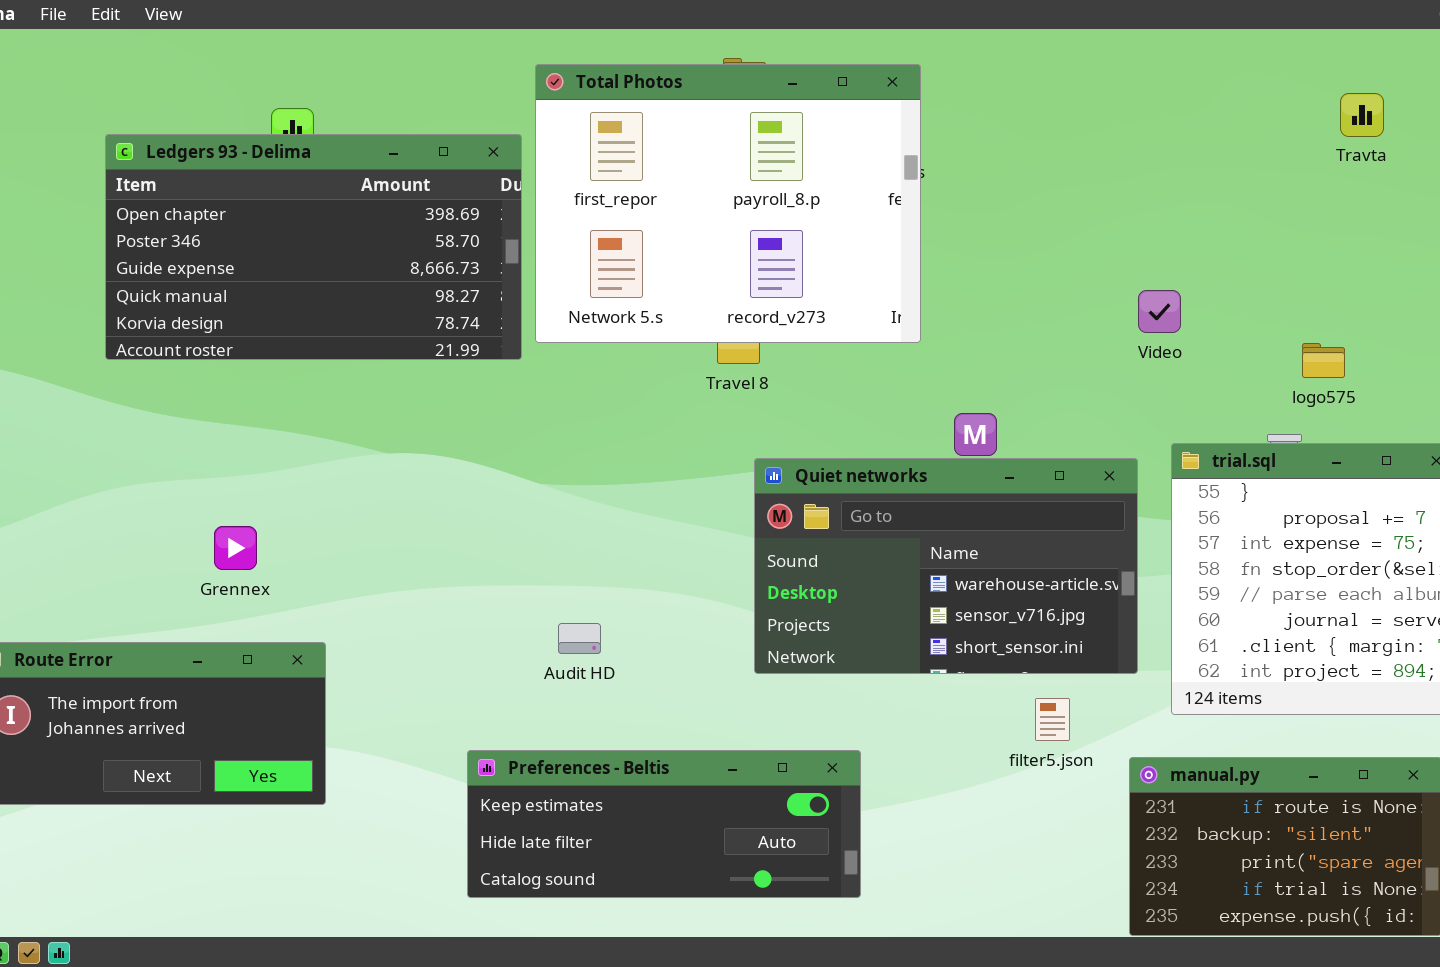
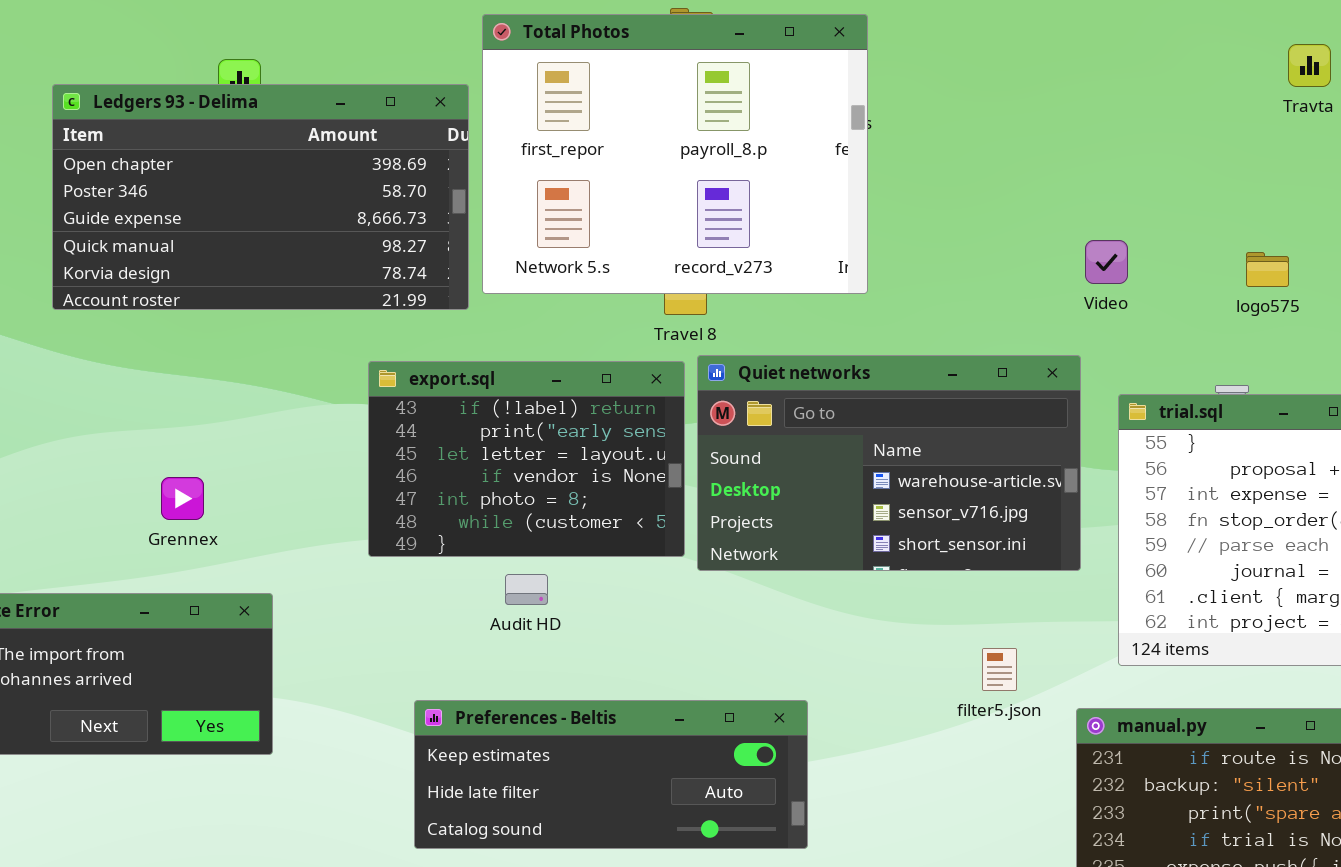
logo575: [1302,343,1345,378] -> [1246,252,1289,287], moved
export.sql: none -> [368,361,685,557], opened
Quiet networks: [754,458,1138,674] -> [697,355,1081,571], moved

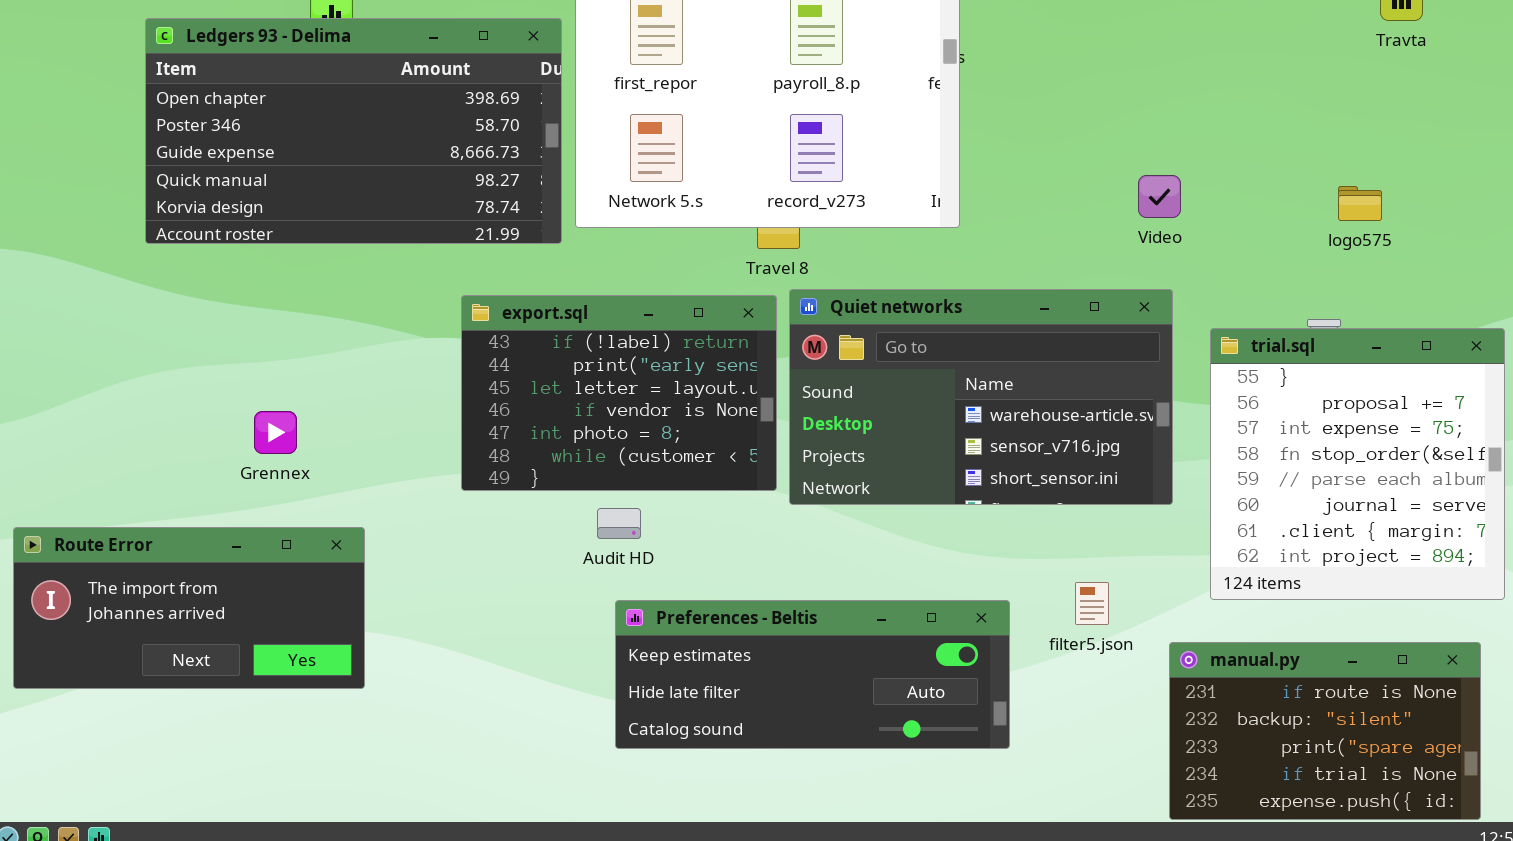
Video: [1085,240,1128,284] -> [1138,175,1181,218], moved
Preferences - Beltis: [414,700,808,849] -> [615,600,1010,749], moved

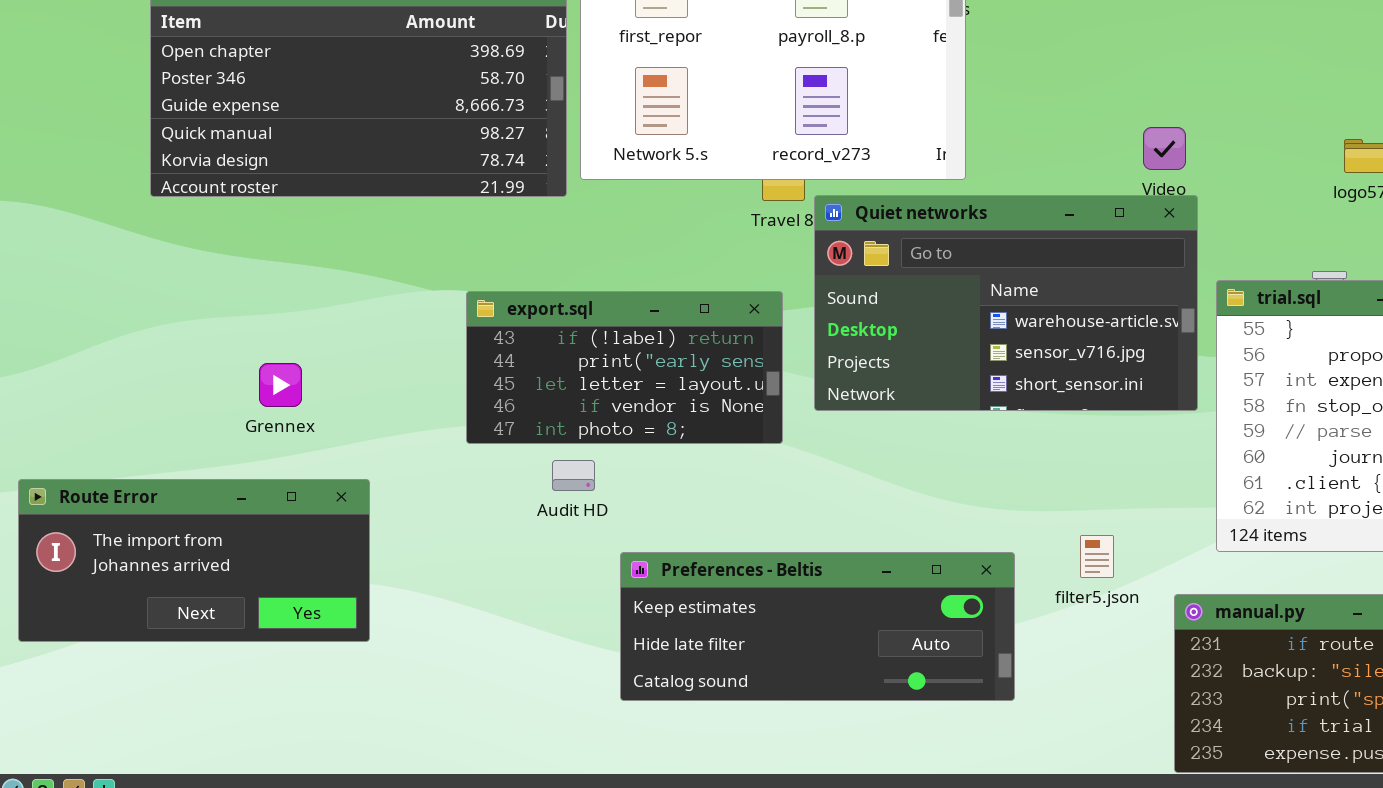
Quiet networks: [789,289,1173,505] -> [814,195,1198,411], moved
export.sql: [461,295,777,491] -> [466,291,783,444], resized
Audit HD: [597,508,641,539] -> [552,460,595,491], moved

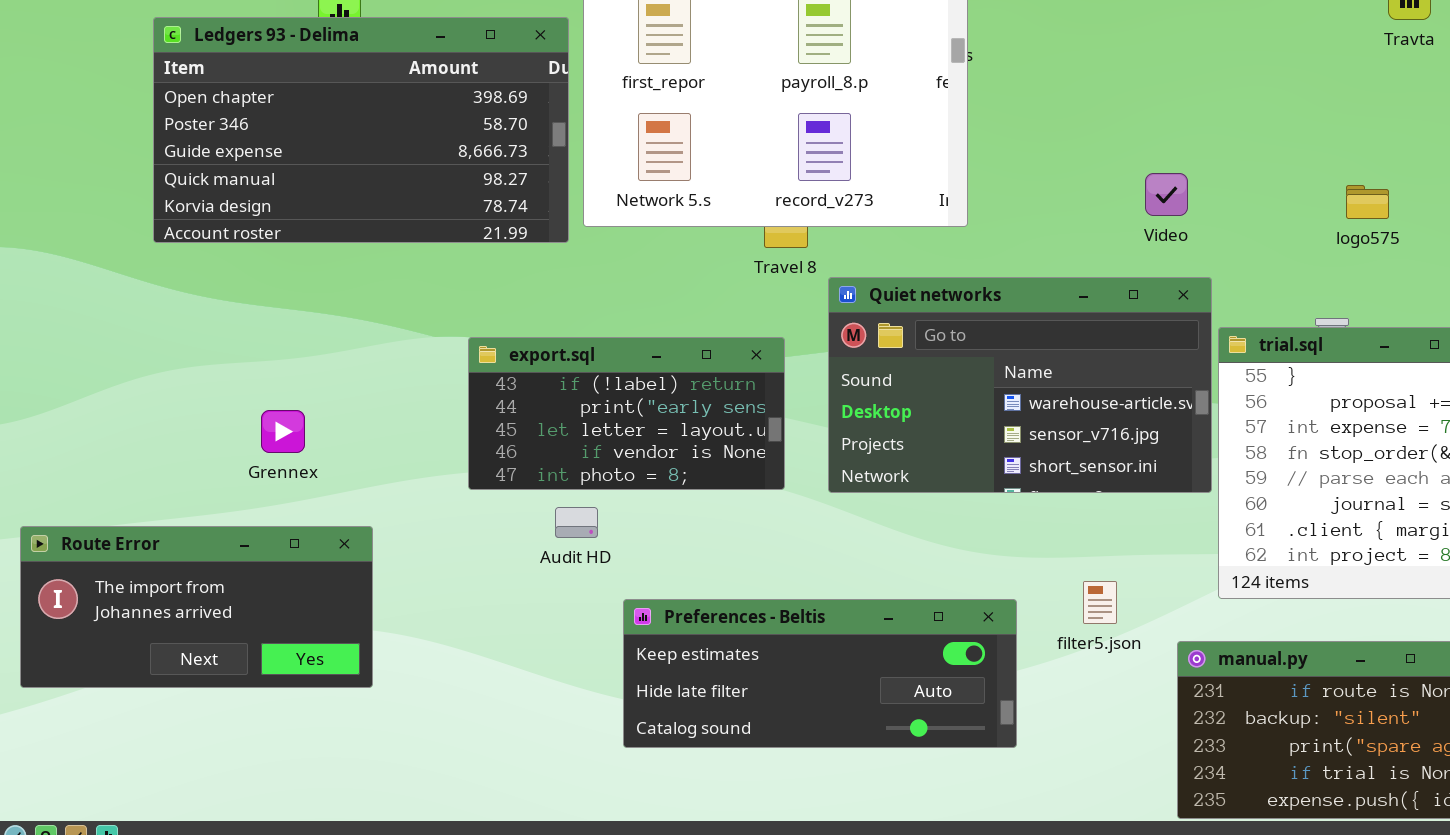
Quiet networks: [814,195,1198,411] -> [828,277,1212,493], moved

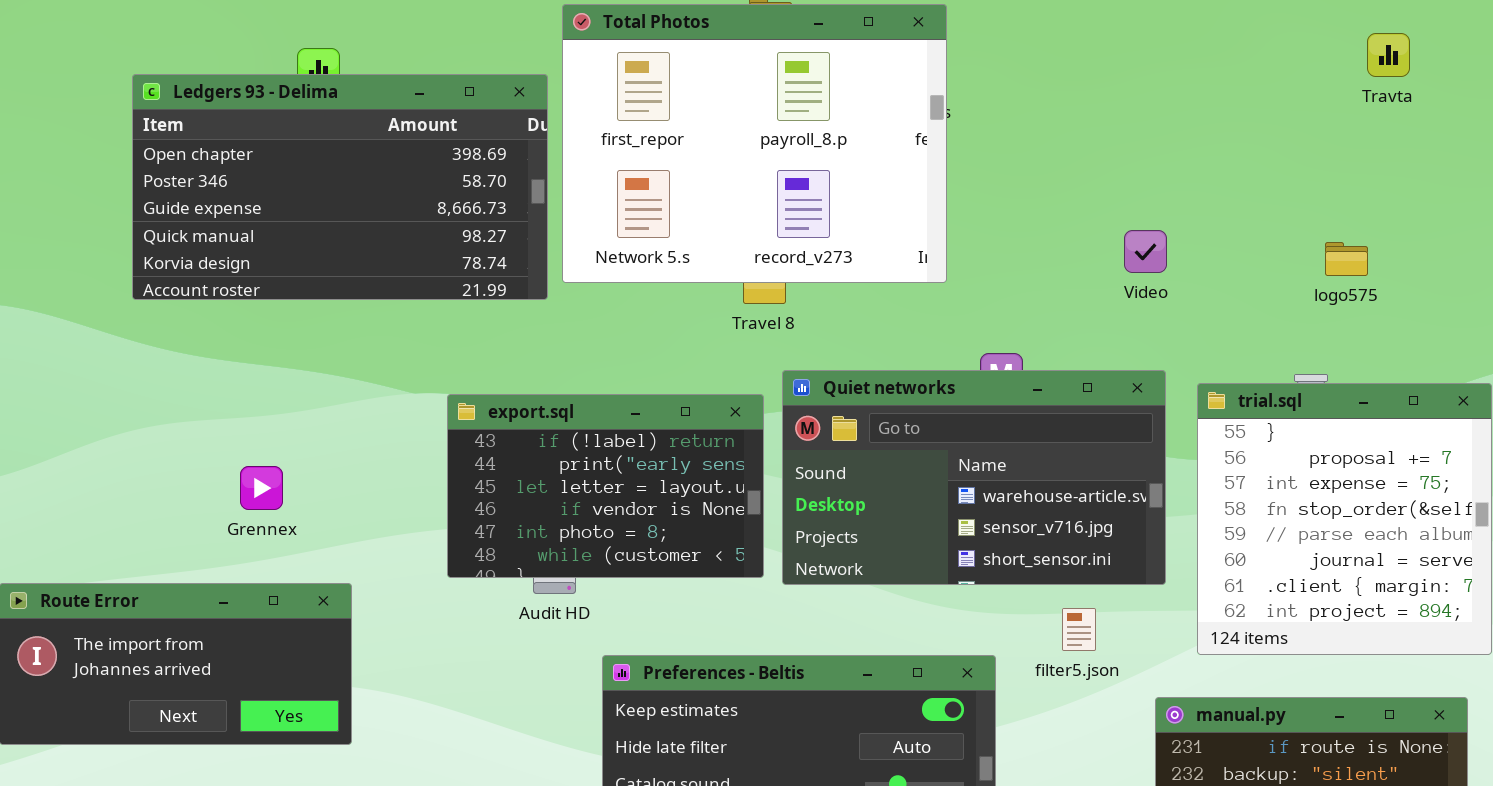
Quiet networks: [828,277,1212,493] -> [782,370,1166,585], moved
export.sql: [468,337,785,490] -> [447,394,764,578], resized
filter5.json: [1083,581,1117,624] -> [1062,608,1096,651], moved

